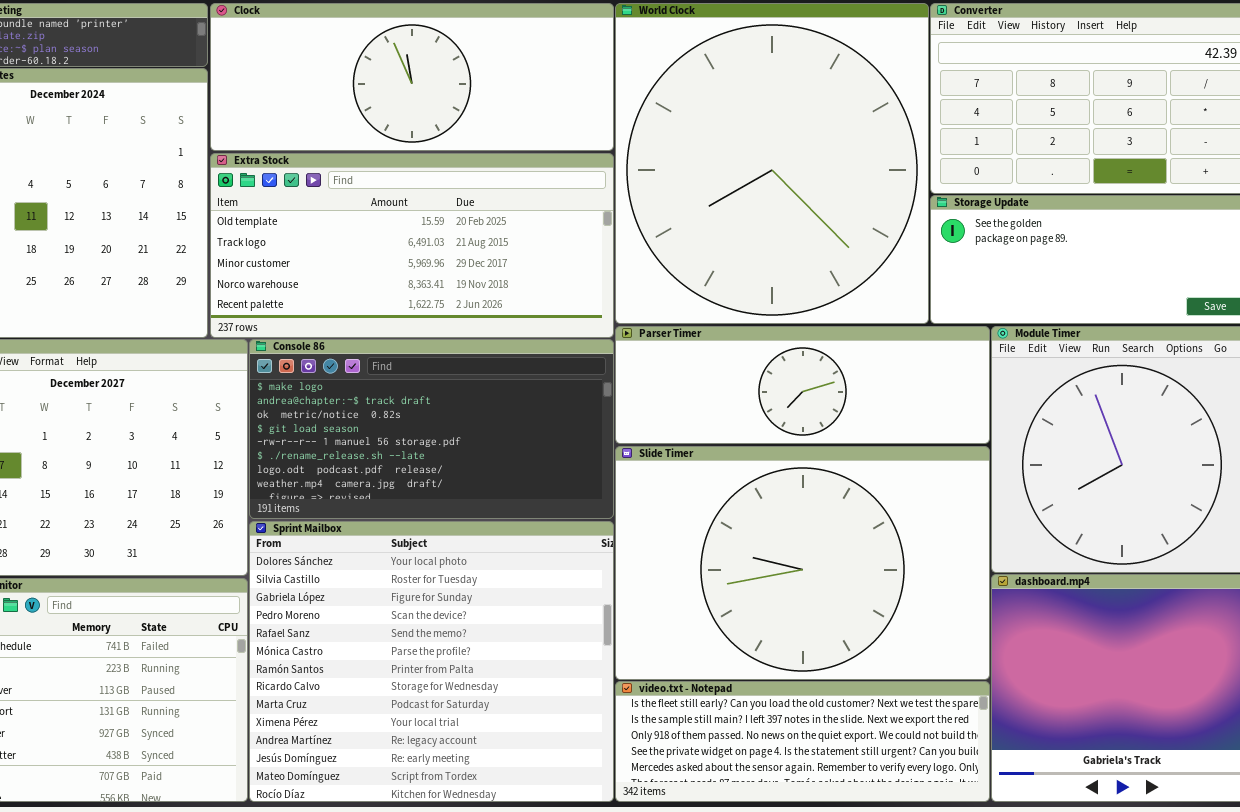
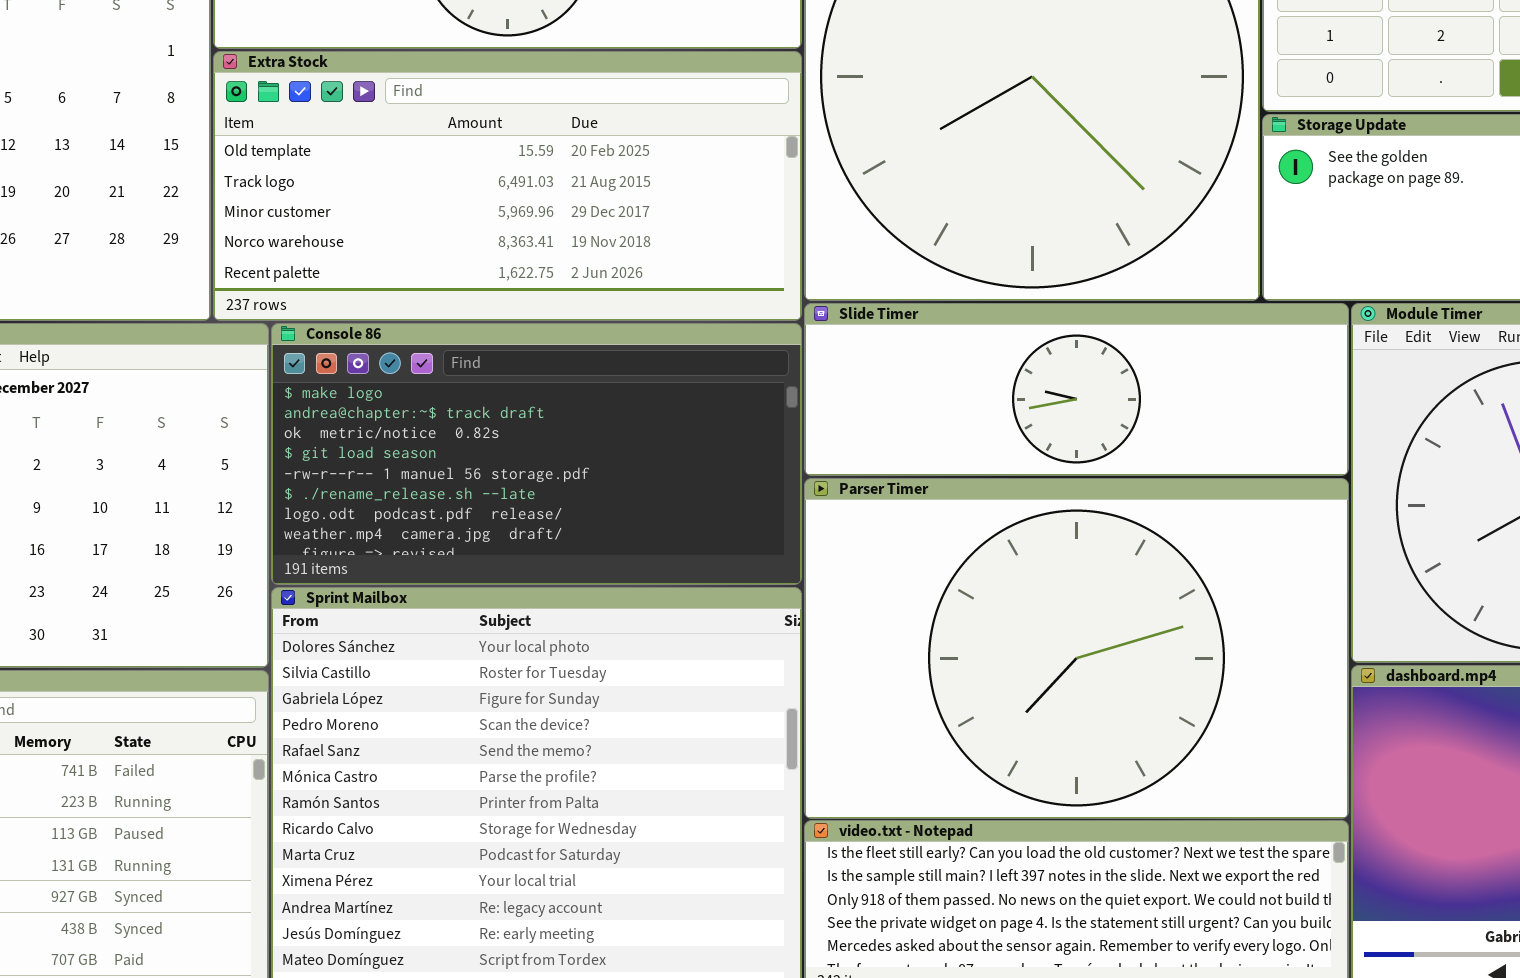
Parser Timer: [615,326,990,444] -> [804,478,1349,819], moved, resized
Slide Timer: [615,446,990,680] -> [804,303,1349,476], moved, resized

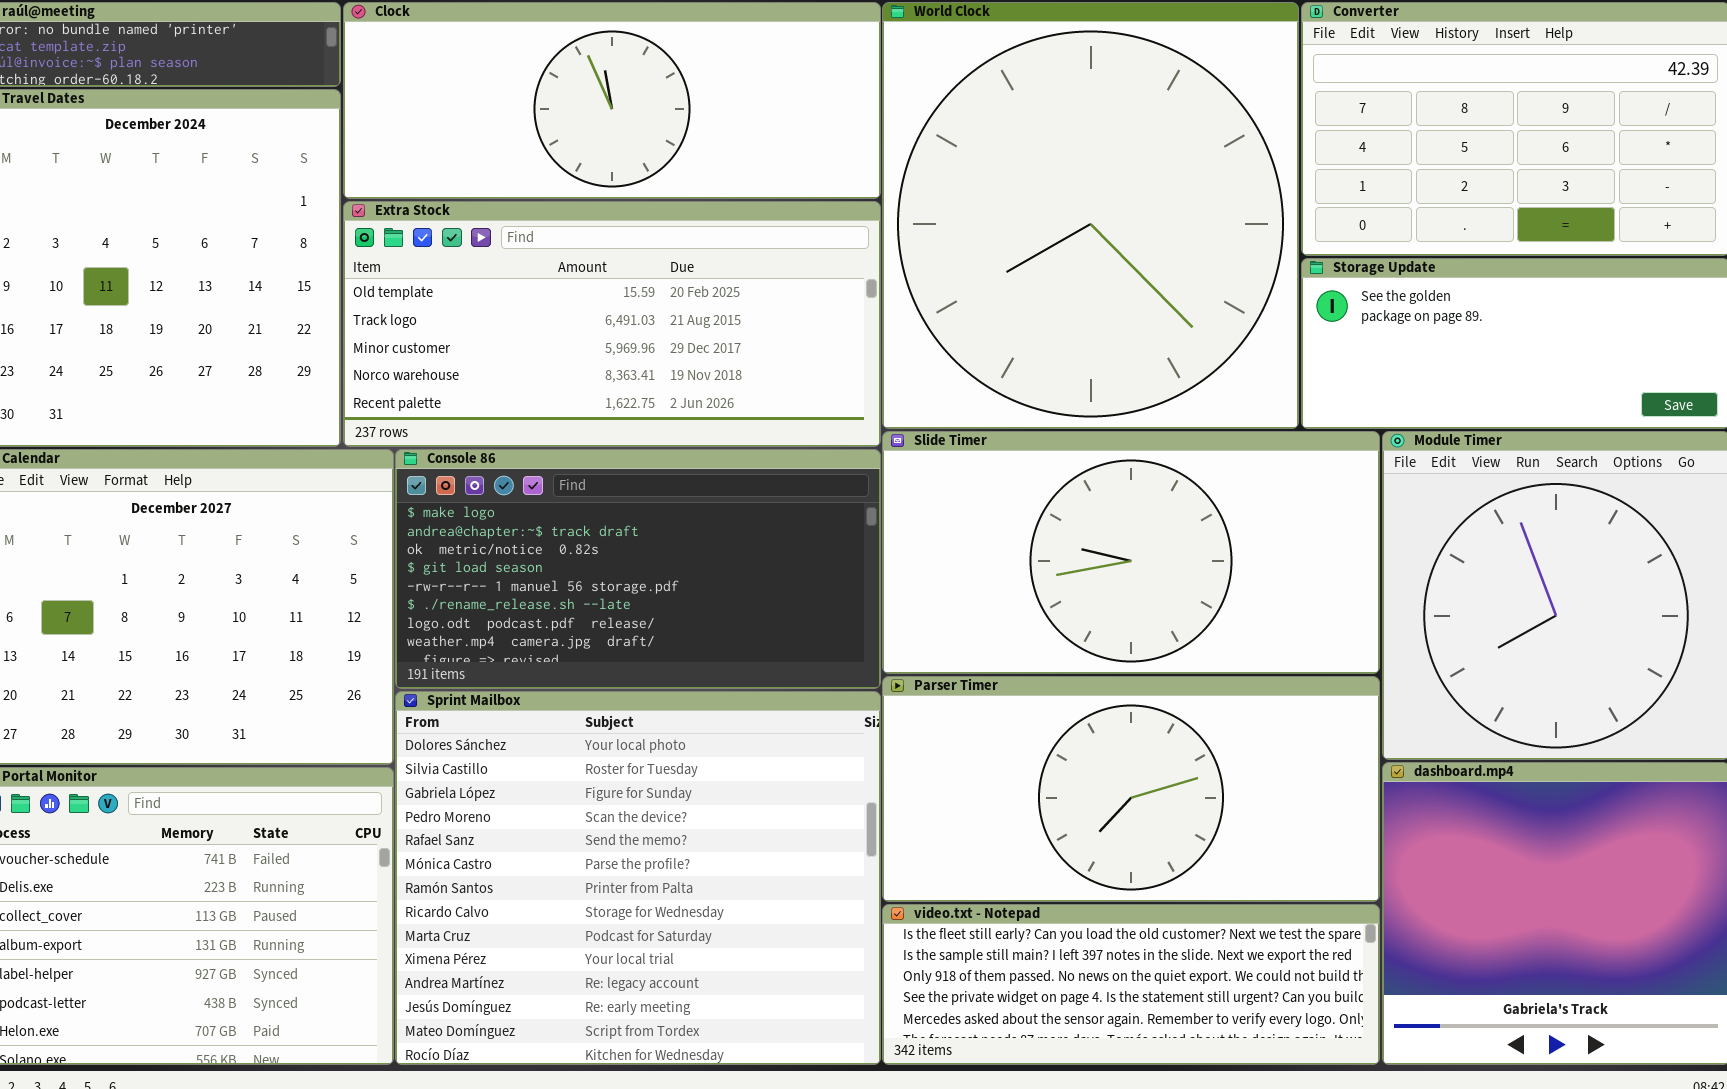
Slide Timer: [804,303,1349,476] -> [882,431,1380,674], resized
Parser Timer: [804,478,1349,819] -> [882,676,1380,902], resized

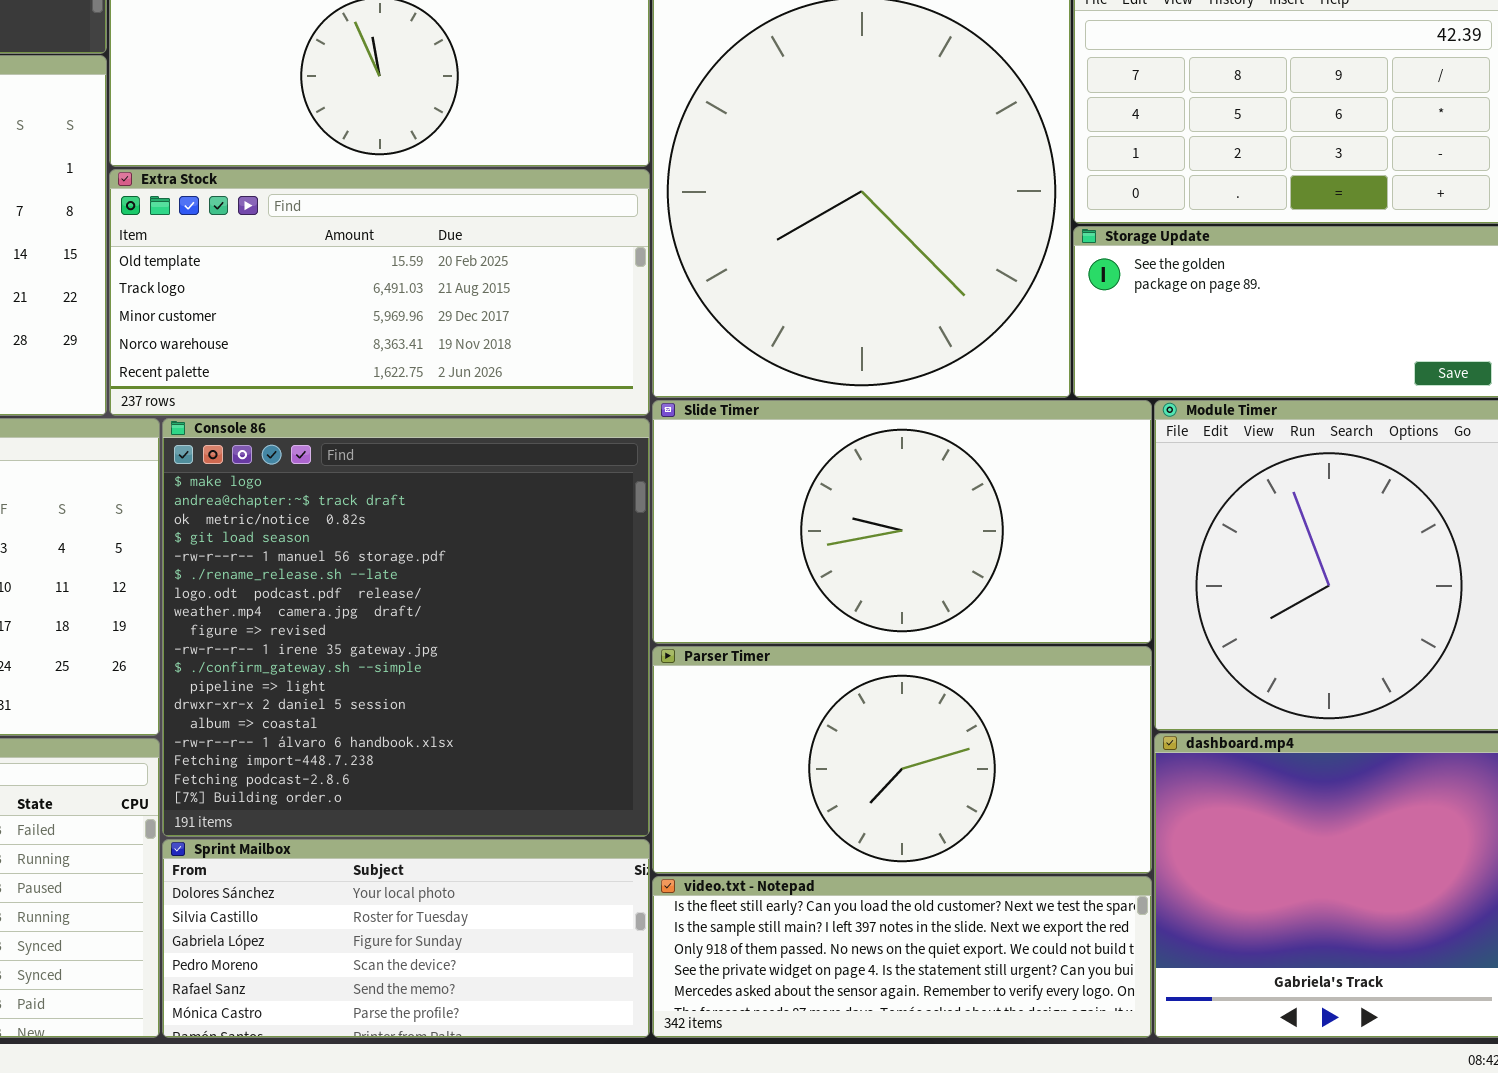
Console 86: [395,449,881,689] -> [162,418,650,837], resized
Sprint Mailbox: [395,691,881,1065] -> [162,839,650,1038], resized

